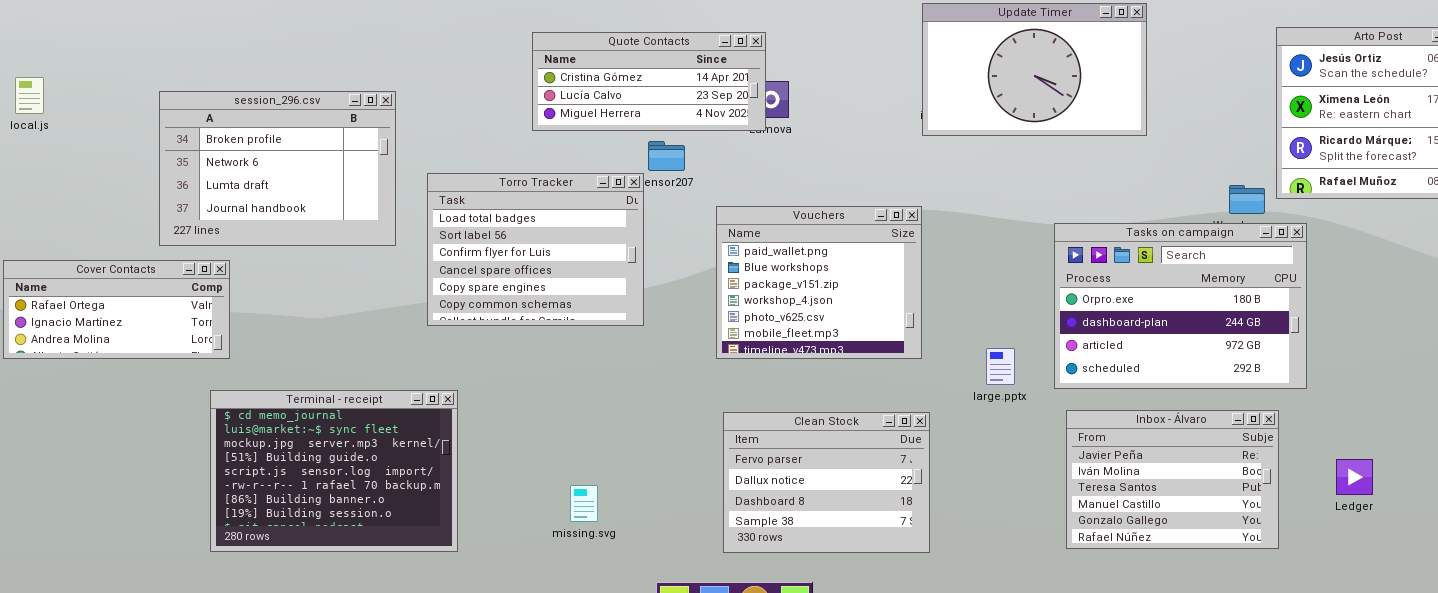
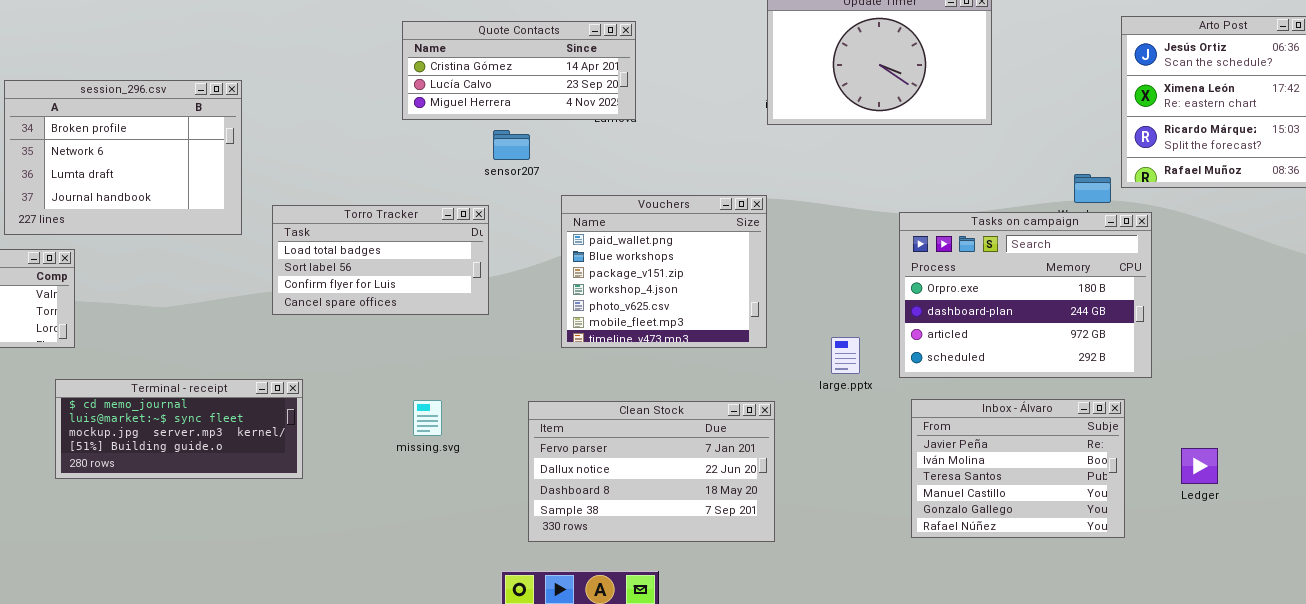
Quote Contacts: [532,32,766,131] -> [402,21,636,120], moved
Torro Tracker: [427,173,644,326] -> [272,205,489,315], resized
Terminal - receipt: [210,390,458,552] -> [55,379,303,479], resized
Clean Stock: [723,412,930,553] -> [528,401,775,542], resized
missing.svg: [570,485,598,522] -> [413,400,442,436], moved

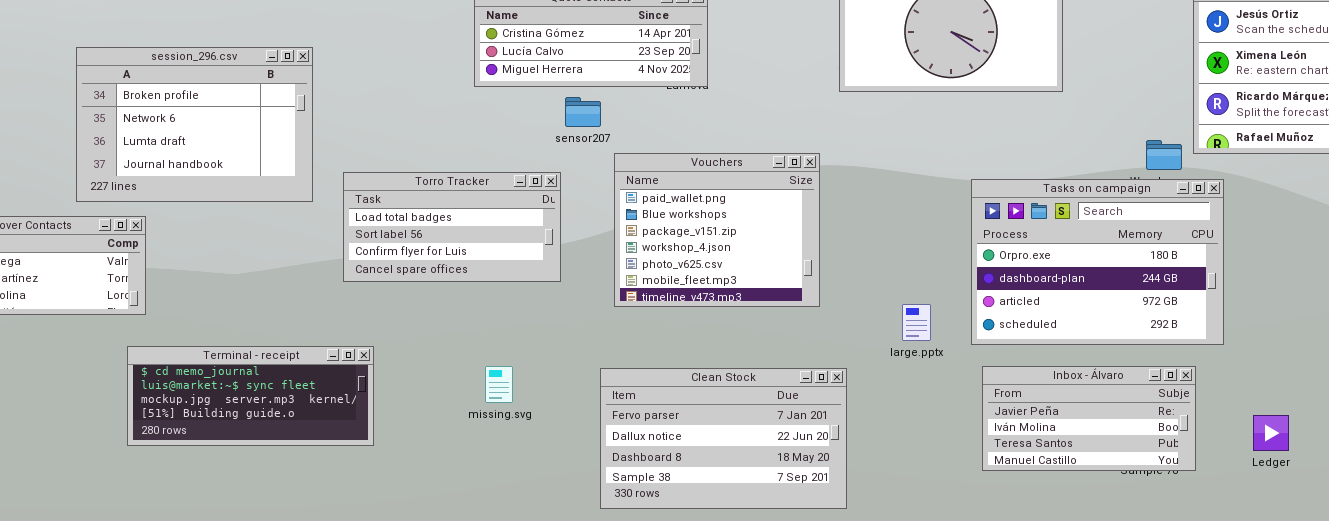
Vouchers: [561,195,767,348] -> [614,153,820,307], moved
Inbox - Álvaro: [911,399,1125,538] -> [982,366,1196,471], resized

